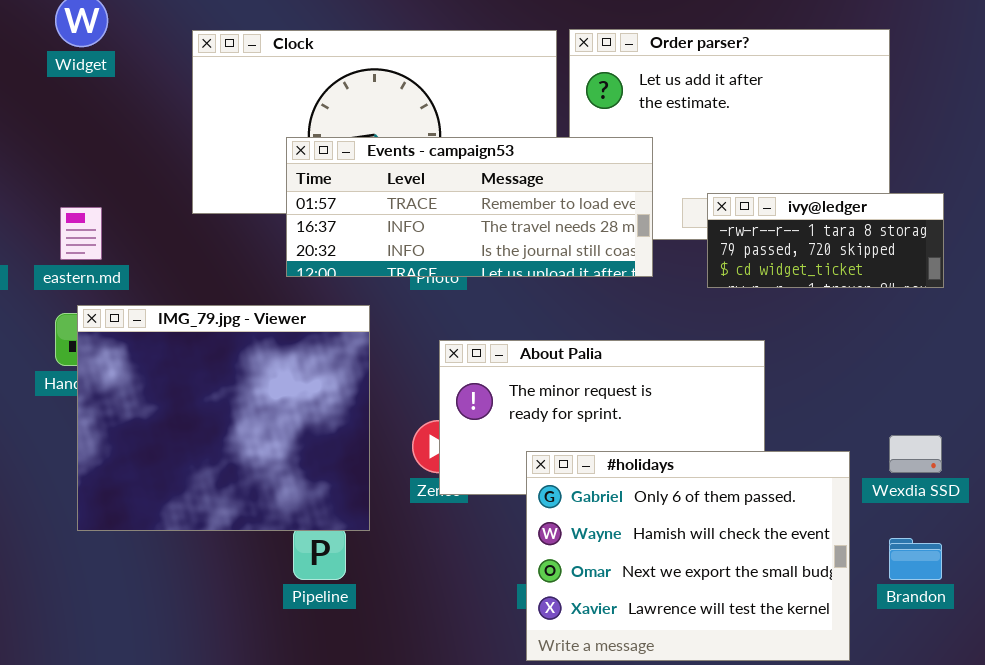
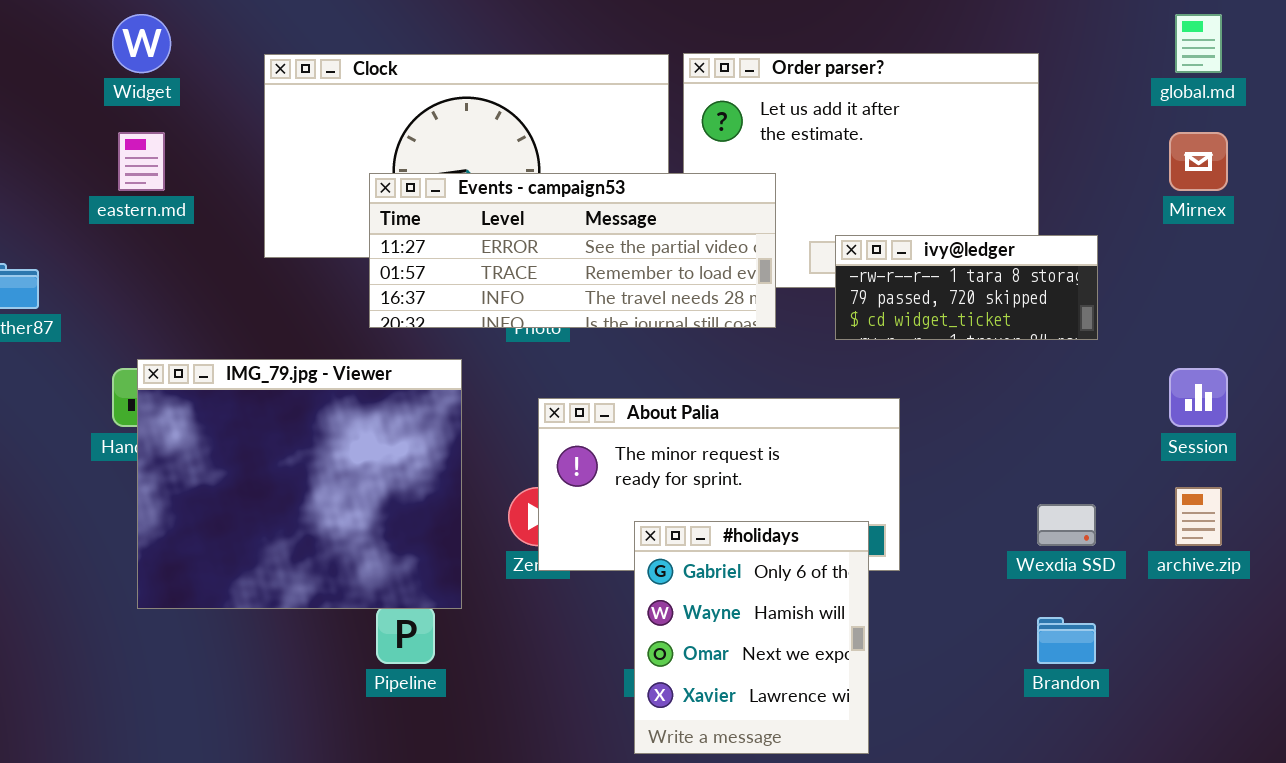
Events - campaign53: [286,137,653,277] -> [369,173,776,328], scrolled up 1 row
eastern.md: [60,207,102,260] -> [118,132,165,191], moved
#holidays: [526,451,850,661] -> [634,521,869,754], resized

